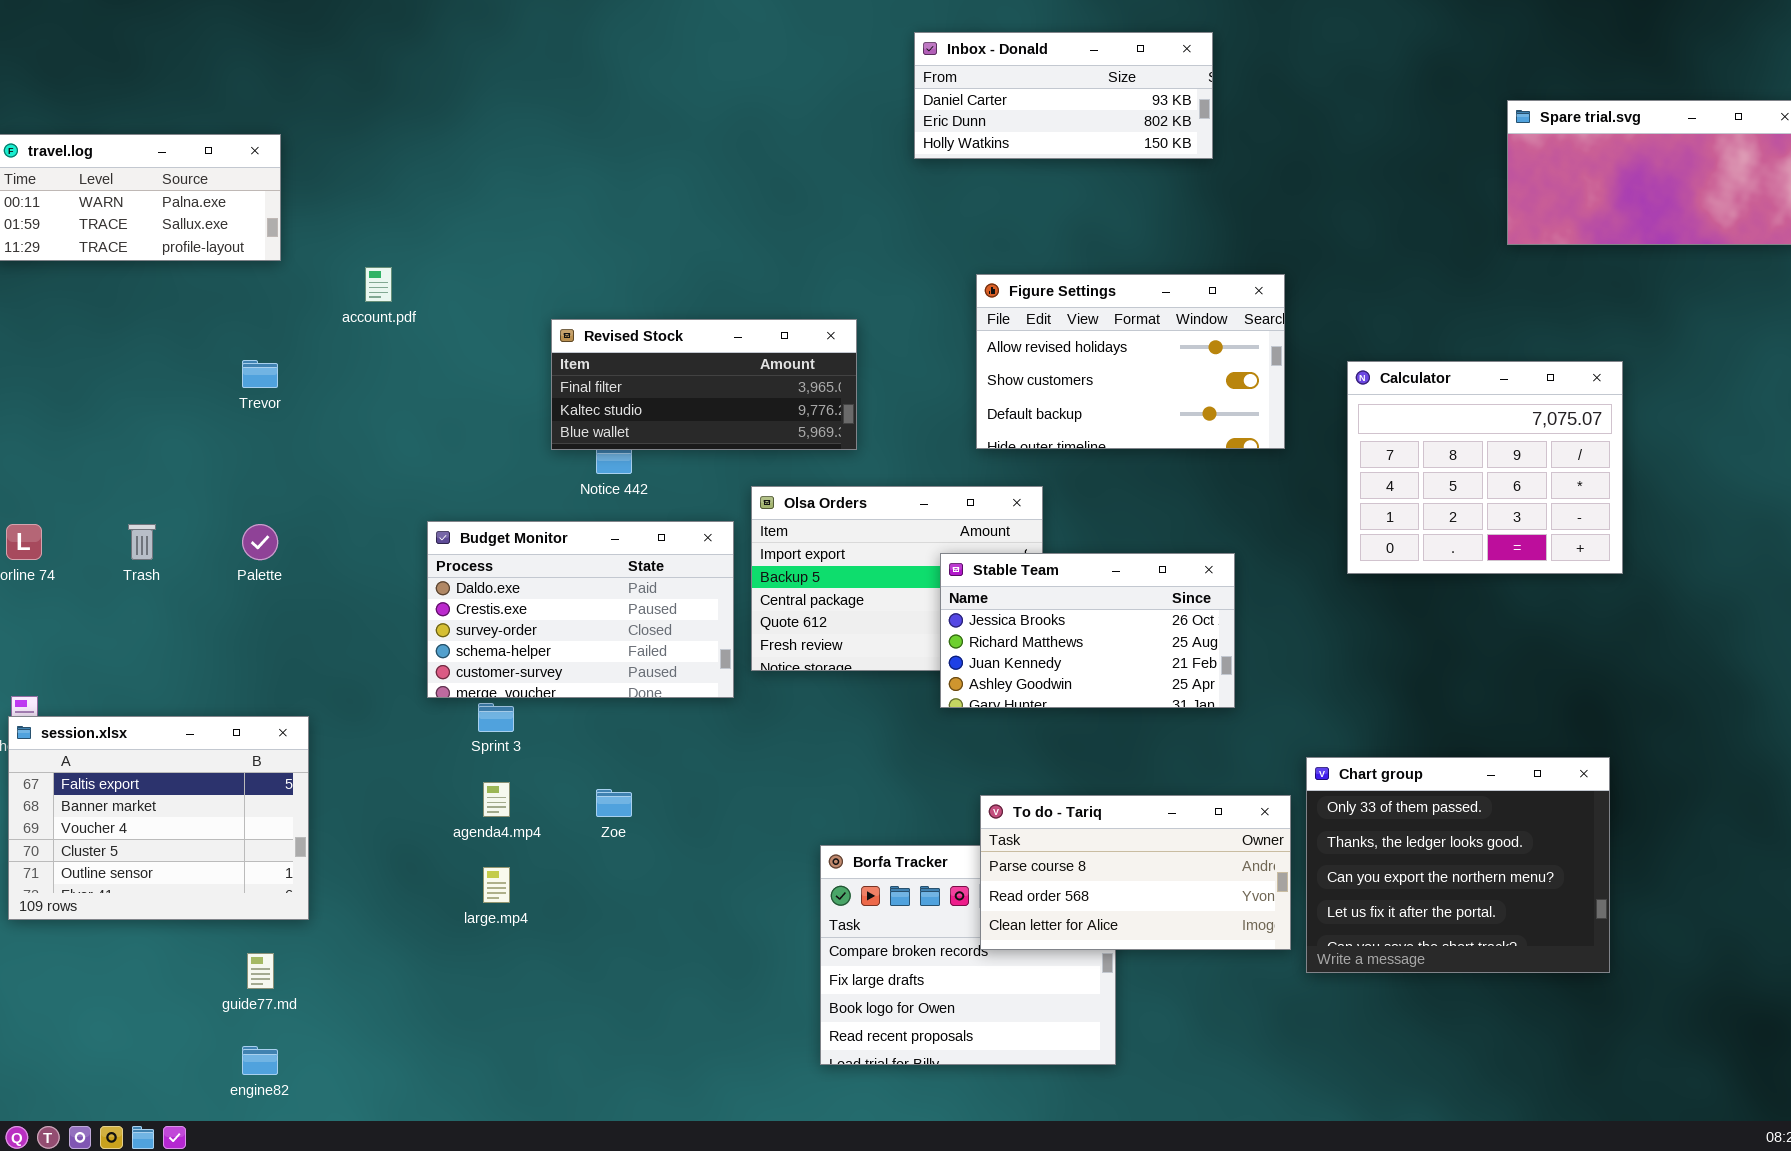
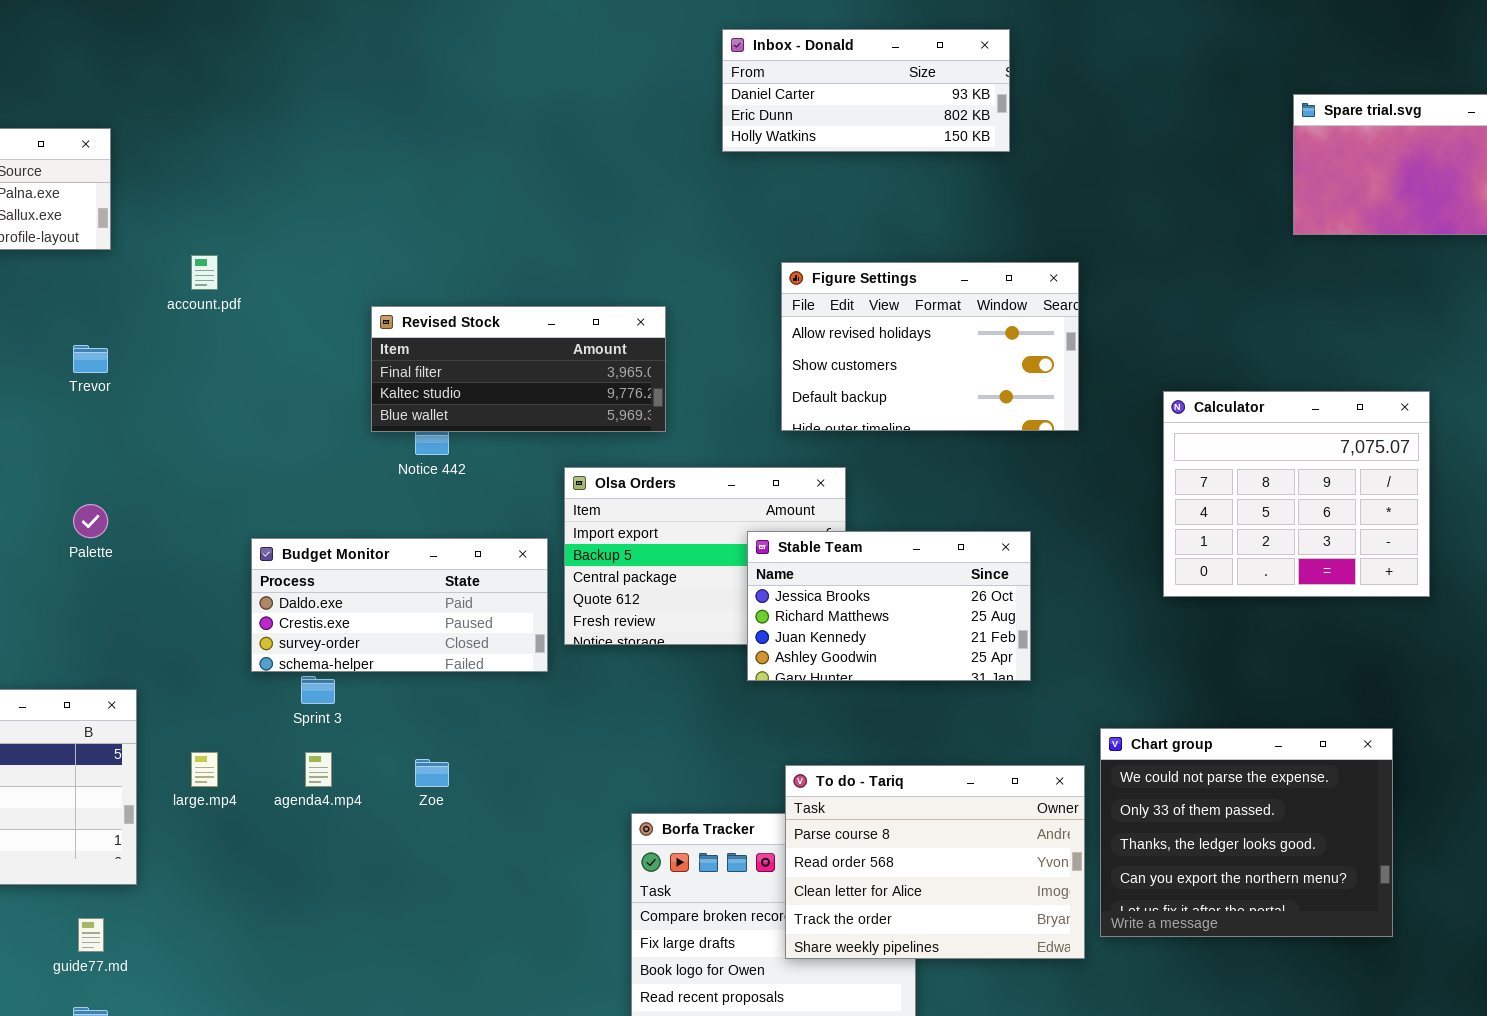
Calculator: [1347,361,1623,574] -> [1163,391,1430,597], moved
Budget Monitor: [427,521,734,698] -> [251,538,548,672], resized
Chart group: [1306,757,1610,973] -> [1100,728,1393,937], scrolled up 1 row
To do - Tariq: [980,795,1291,950] -> [785,765,1085,959], resized
large.mp4: [483,867,510,903] -> [191,752,218,787], moved

